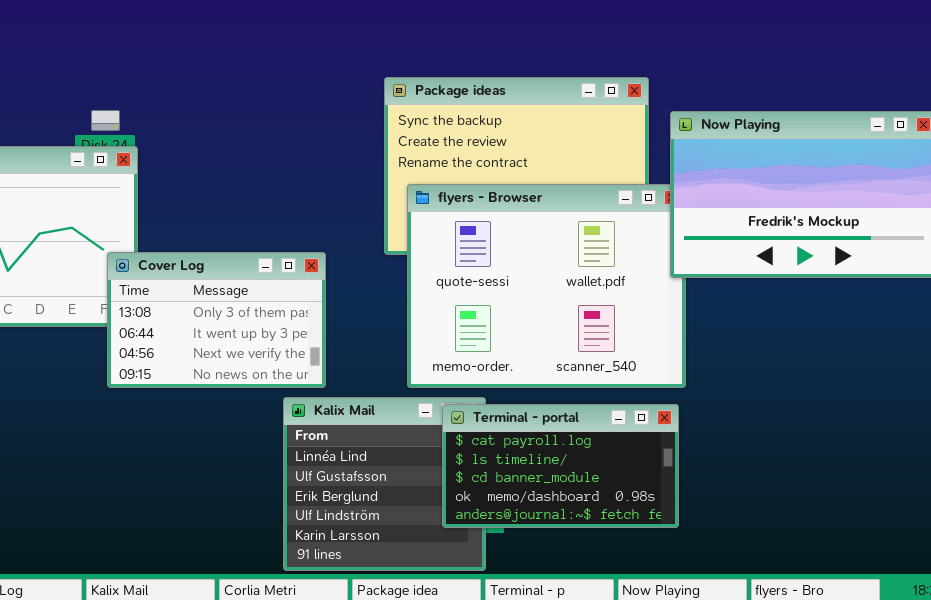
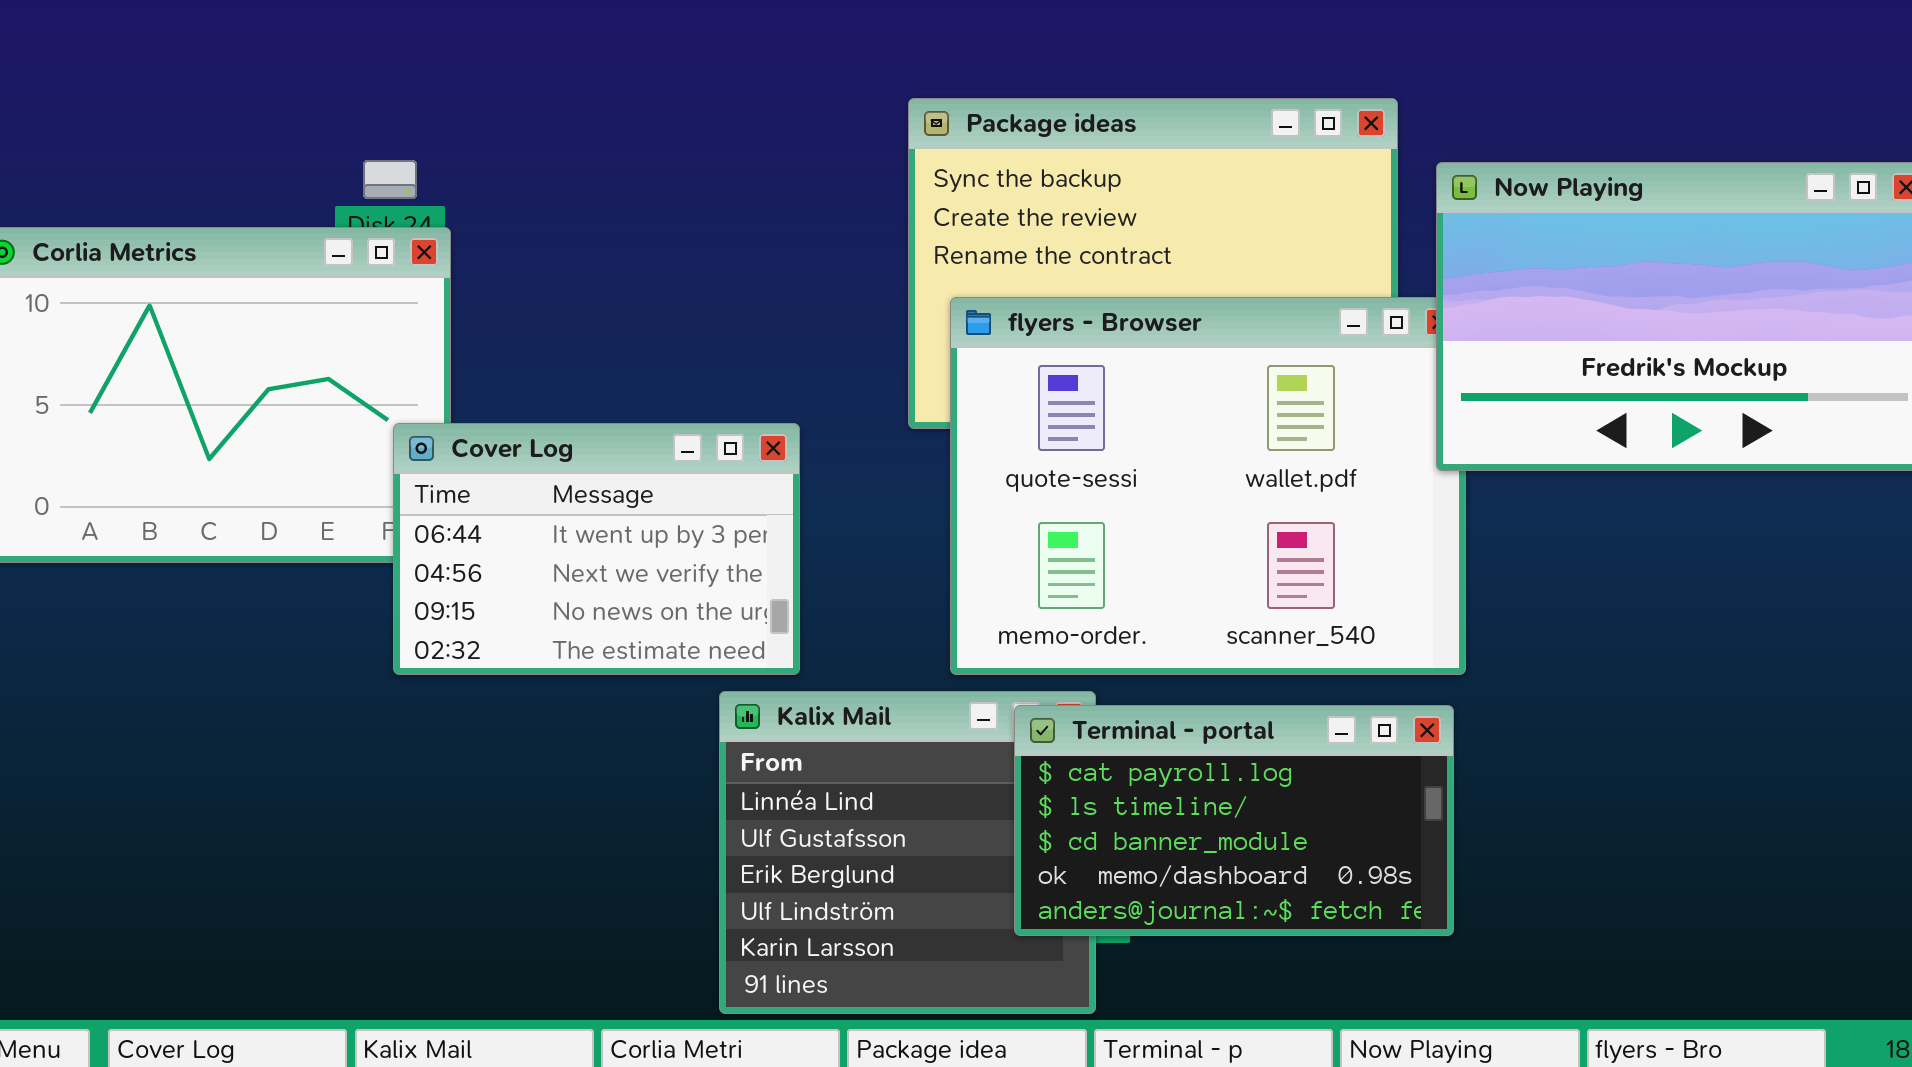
Cover Log: [107,252,326,388] -> [393,423,800,675], scrolled down 1 row

